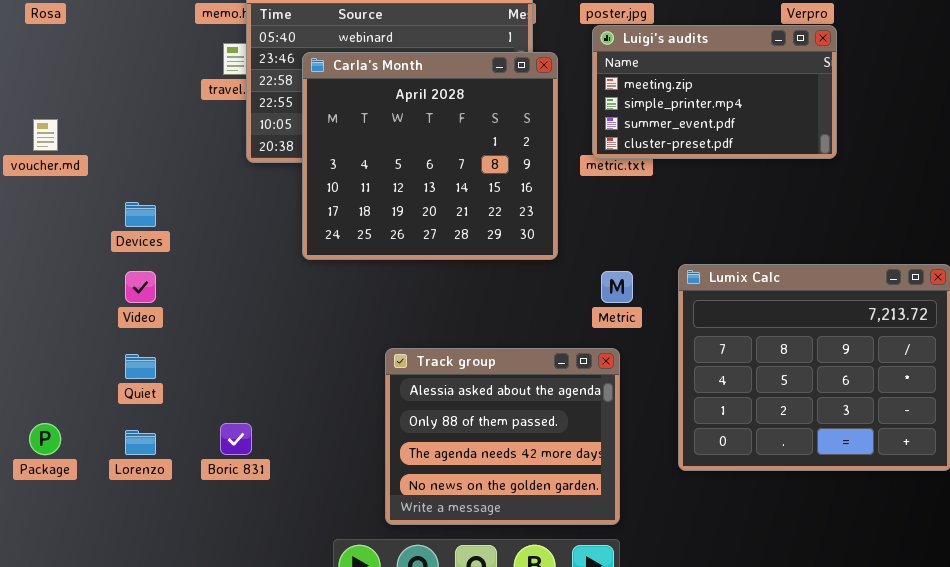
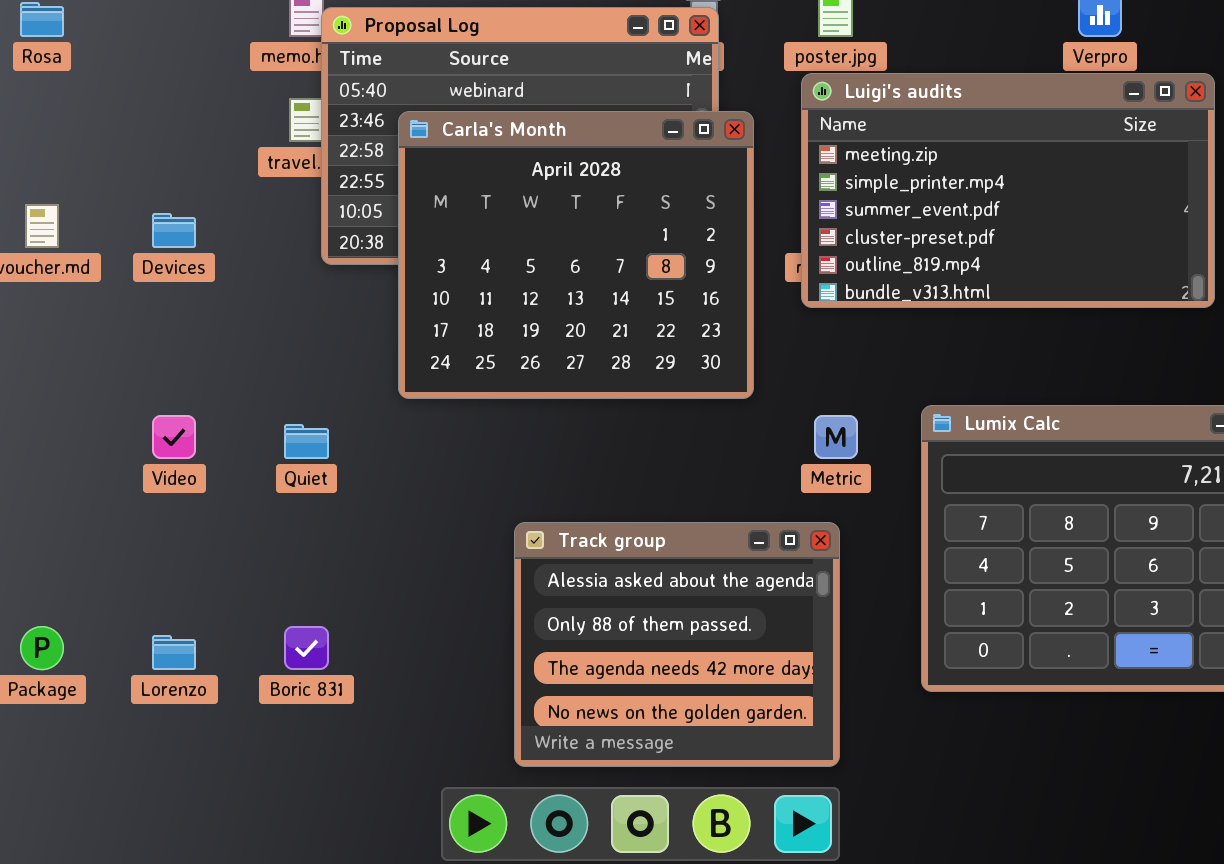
Luigi's audits: [592,25,837,159] -> [801,73,1215,308], resized
Devices: [125,202,156,227] -> [152,213,196,248], moved
Quiet: [125,354,156,379] -> [284,424,329,459], moved

